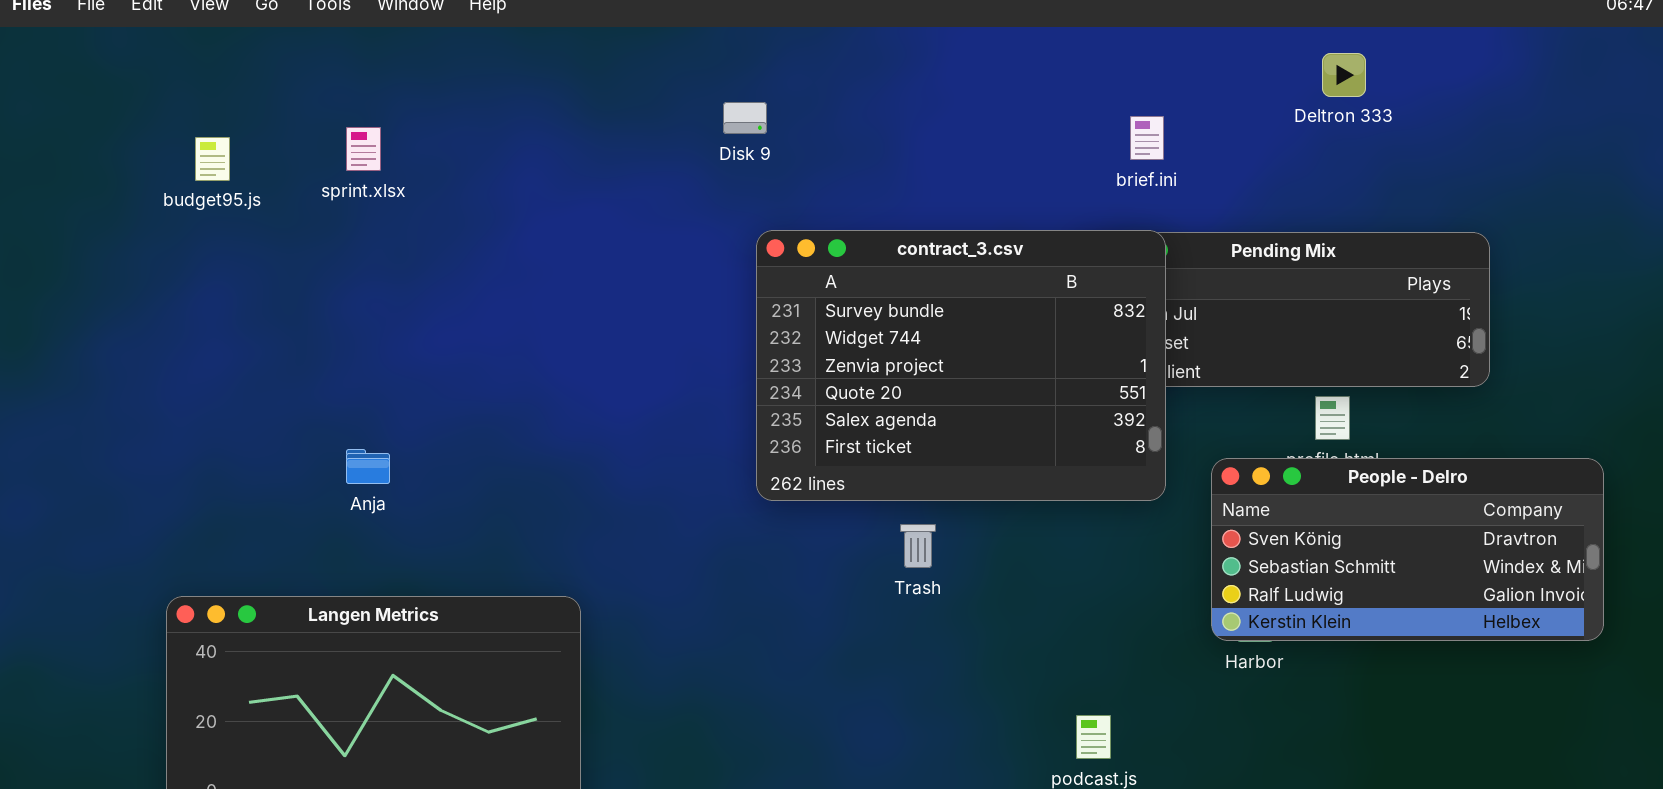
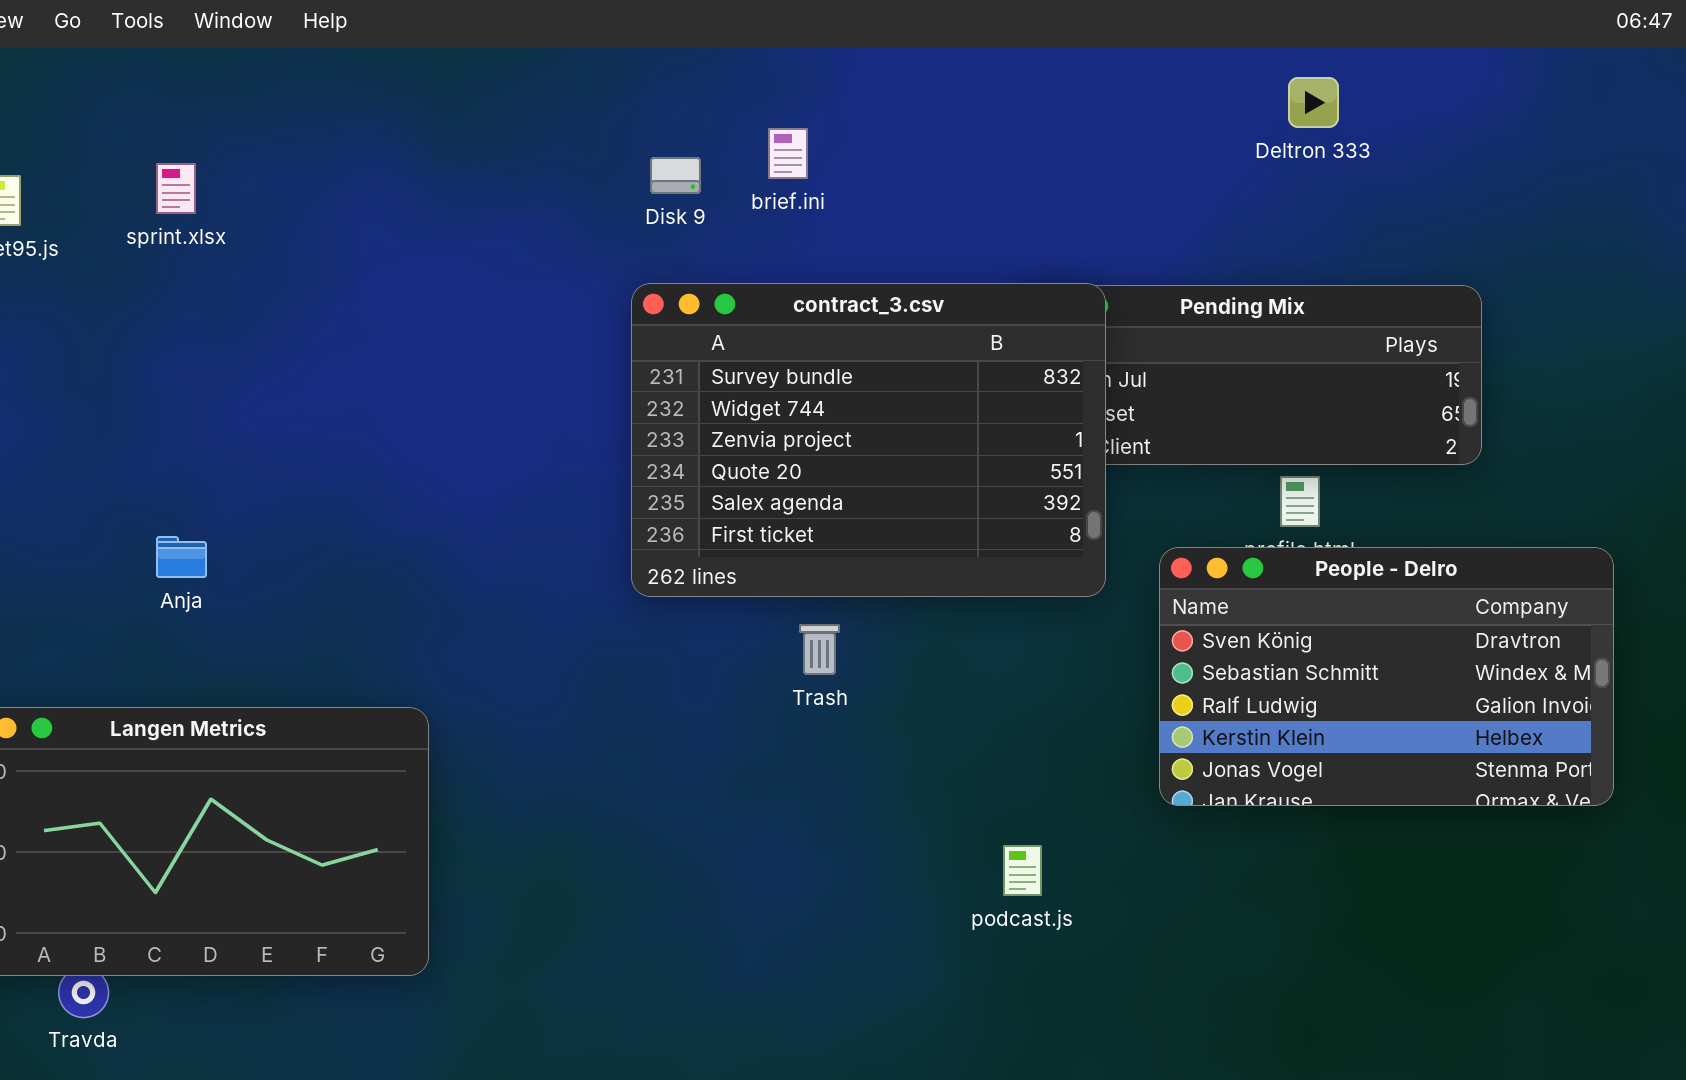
Disk 9: [723,102,767,134] -> [650,157,701,194], moved
brief.ini: [1130,116,1164,160] -> [768,128,808,179], moved
People - Delro: [1211,458,1604,641] -> [1159,547,1614,806], resized

